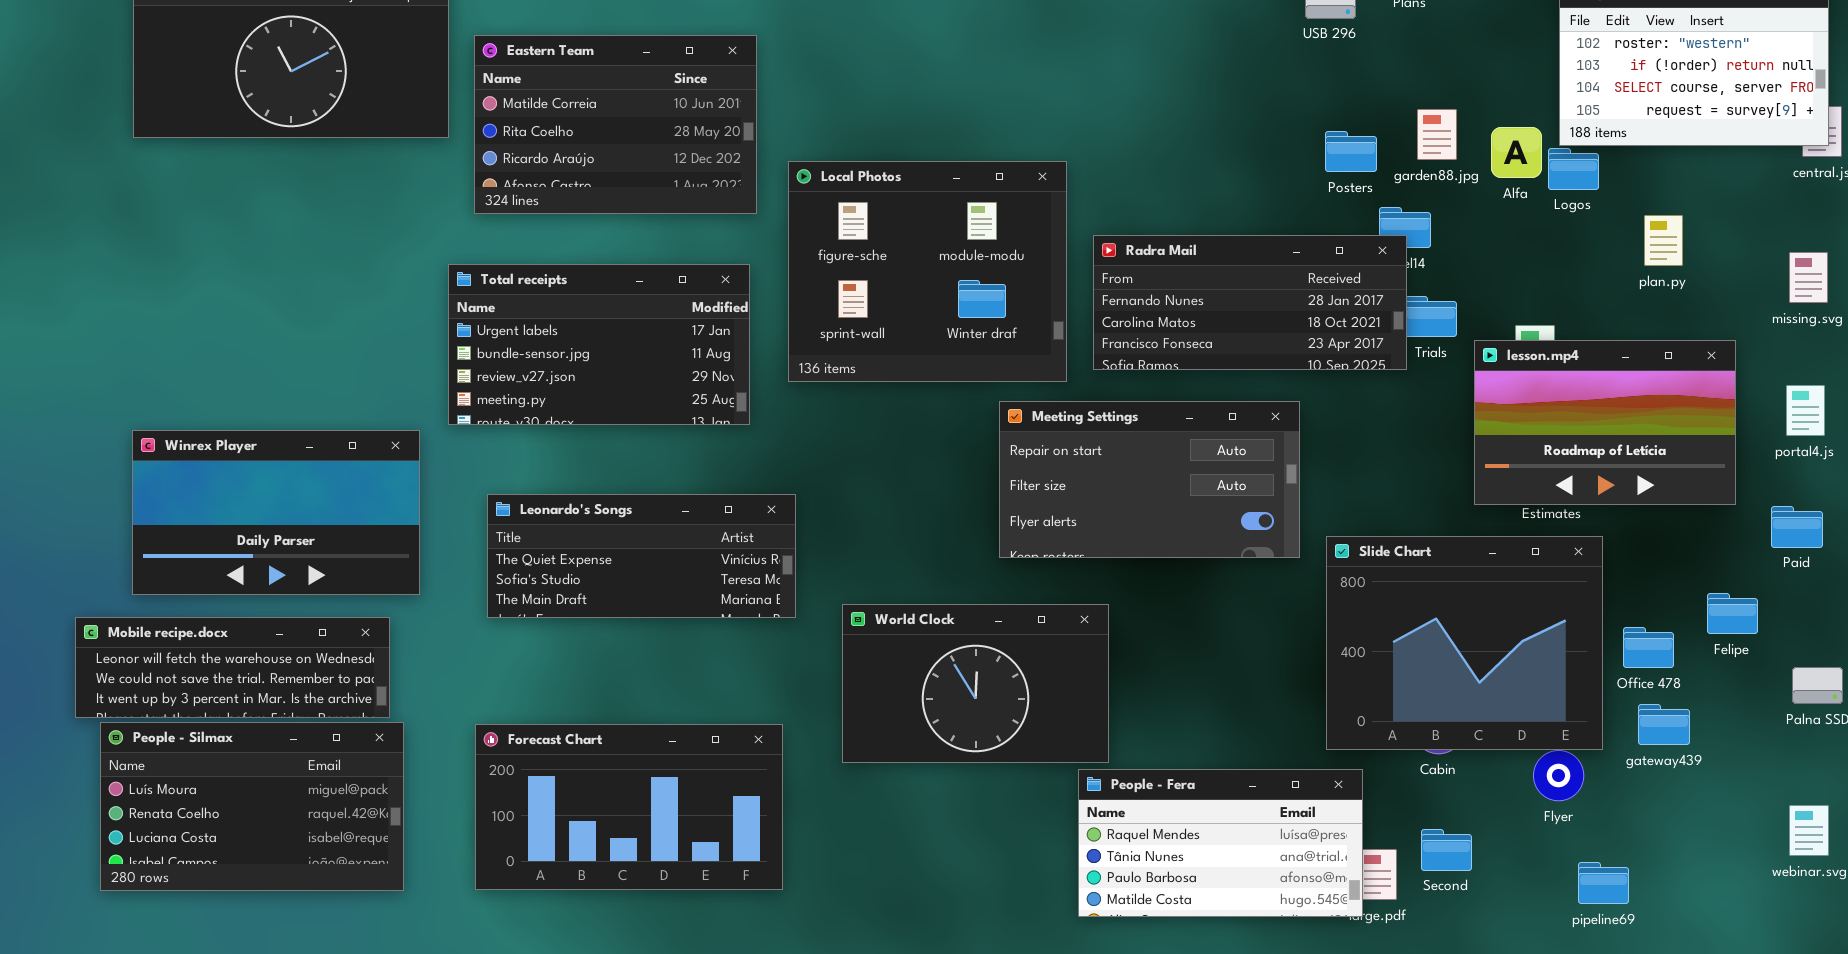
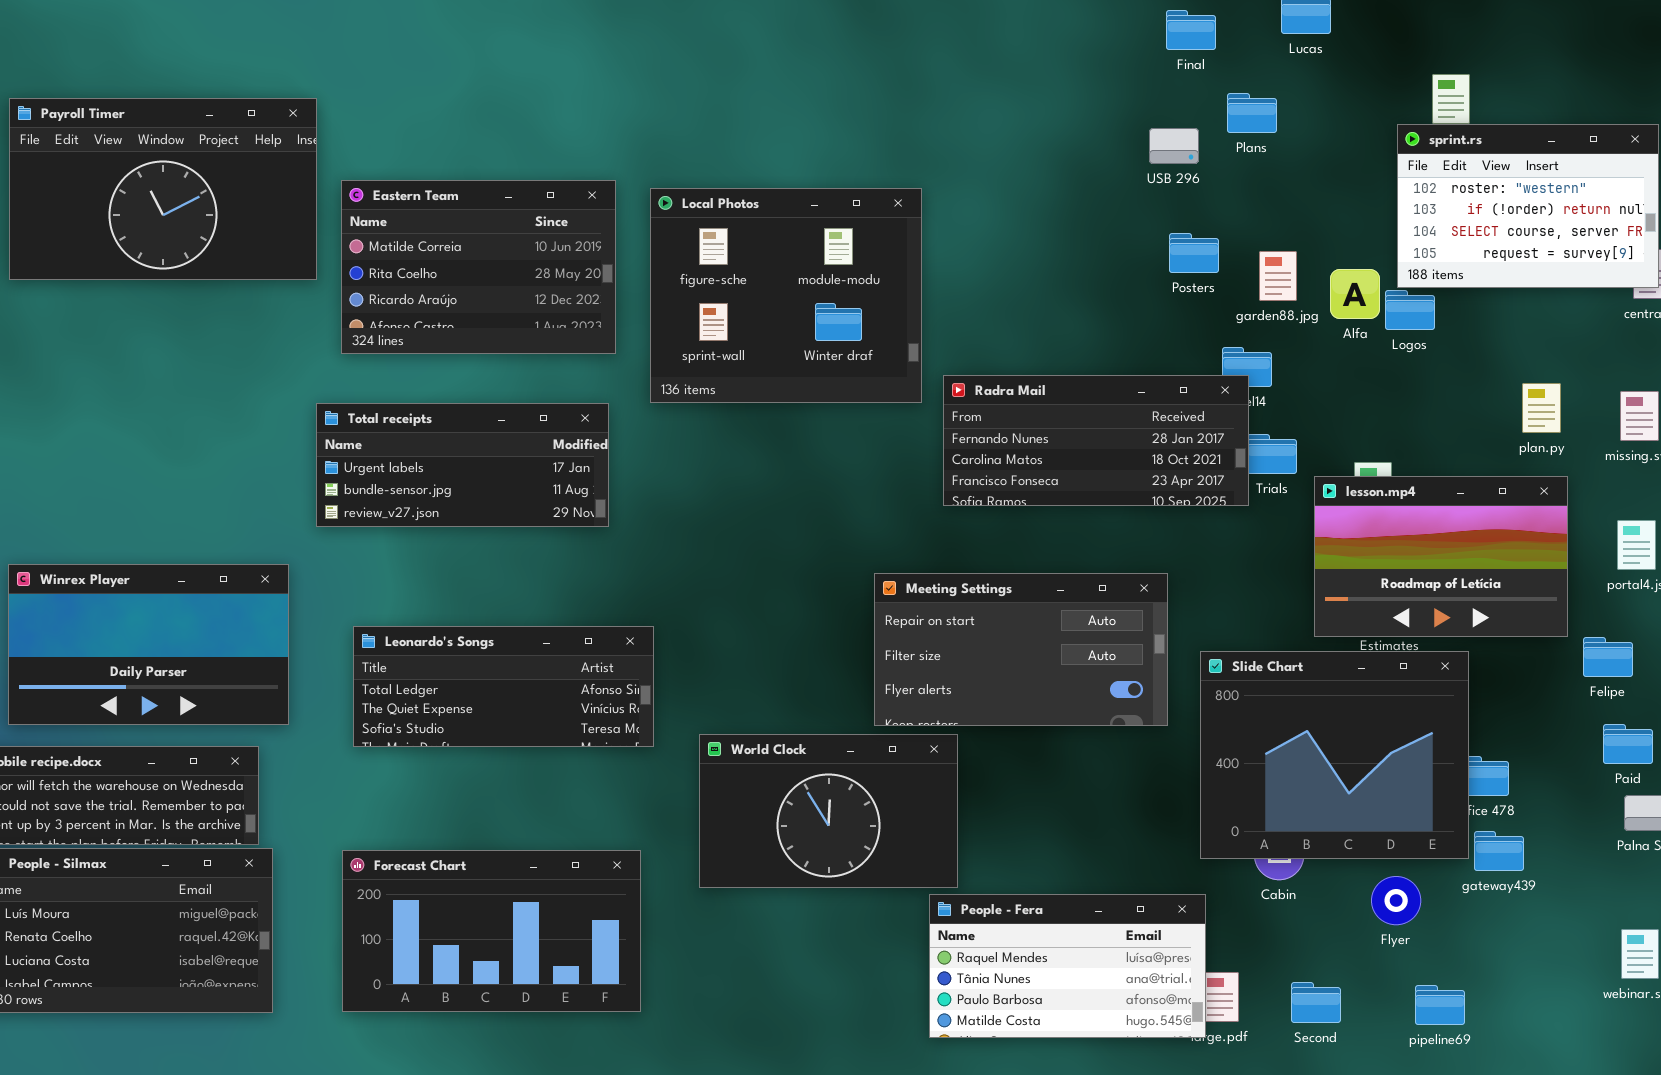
Posters: [1325,131,1377,172] -> [1169,233,1219,273], moved
Local Photos: [788,161,1067,382] -> [650,188,922,403], moved
plan.py: [1644,215,1683,266] -> [1522,383,1561,433], moved
Total receipts: [448,264,750,425] -> [316,403,609,527], resized
Meeting Settings: [999,401,1300,558] -> [874,573,1168,726], moved
Leonardo's Songs: [487,494,796,618] -> [353,626,654,747], scrolled up 1 row
Paid: [1771,506,1823,548] -> [1603,724,1653,764], moved
Slide Chart: [1326,536,1603,750] -> [1200,651,1469,859], moved
Felipe: [1707,593,1758,634] -> [1583,637,1633,677], moved
Second: [1421,829,1472,871] -> [1291,982,1341,1023], moved

